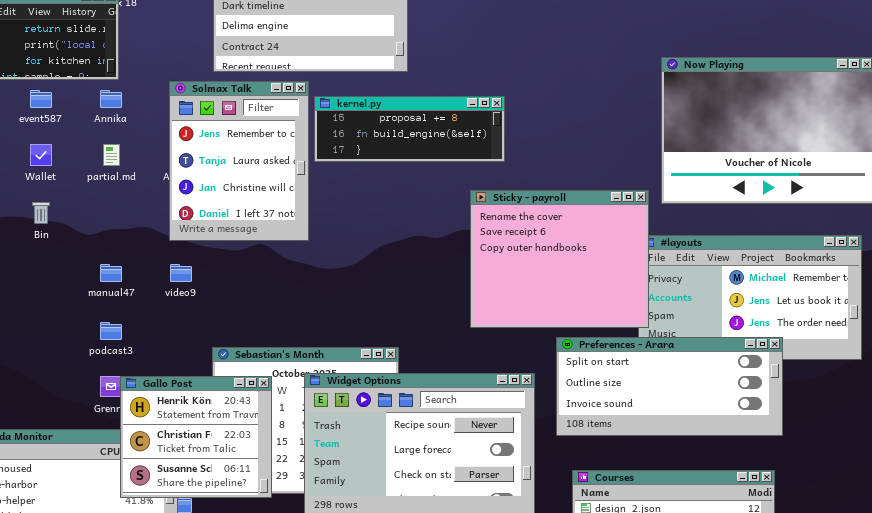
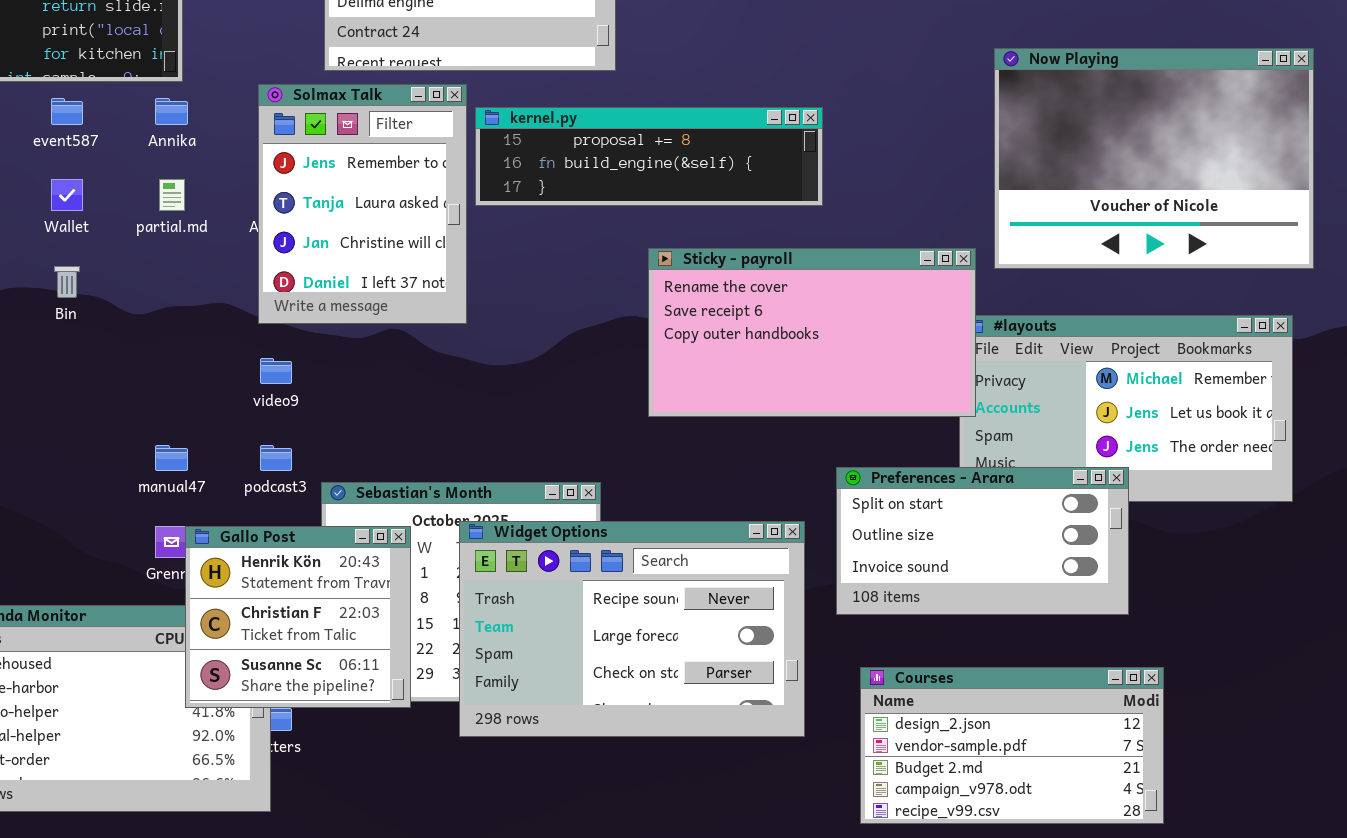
kernel.py: [314,96,505,162] -> [475,107,823,206], resized
Sticky - payroll: [470,190,649,328] -> [648,248,976,417], resized
manual47: [100,264,122,282] -> [155,445,188,471], moved
podcast3: [100,322,122,340] -> [260,445,292,471], moved
Preferences - Arara: [556,337,783,436] -> [836,467,1129,615], resized

